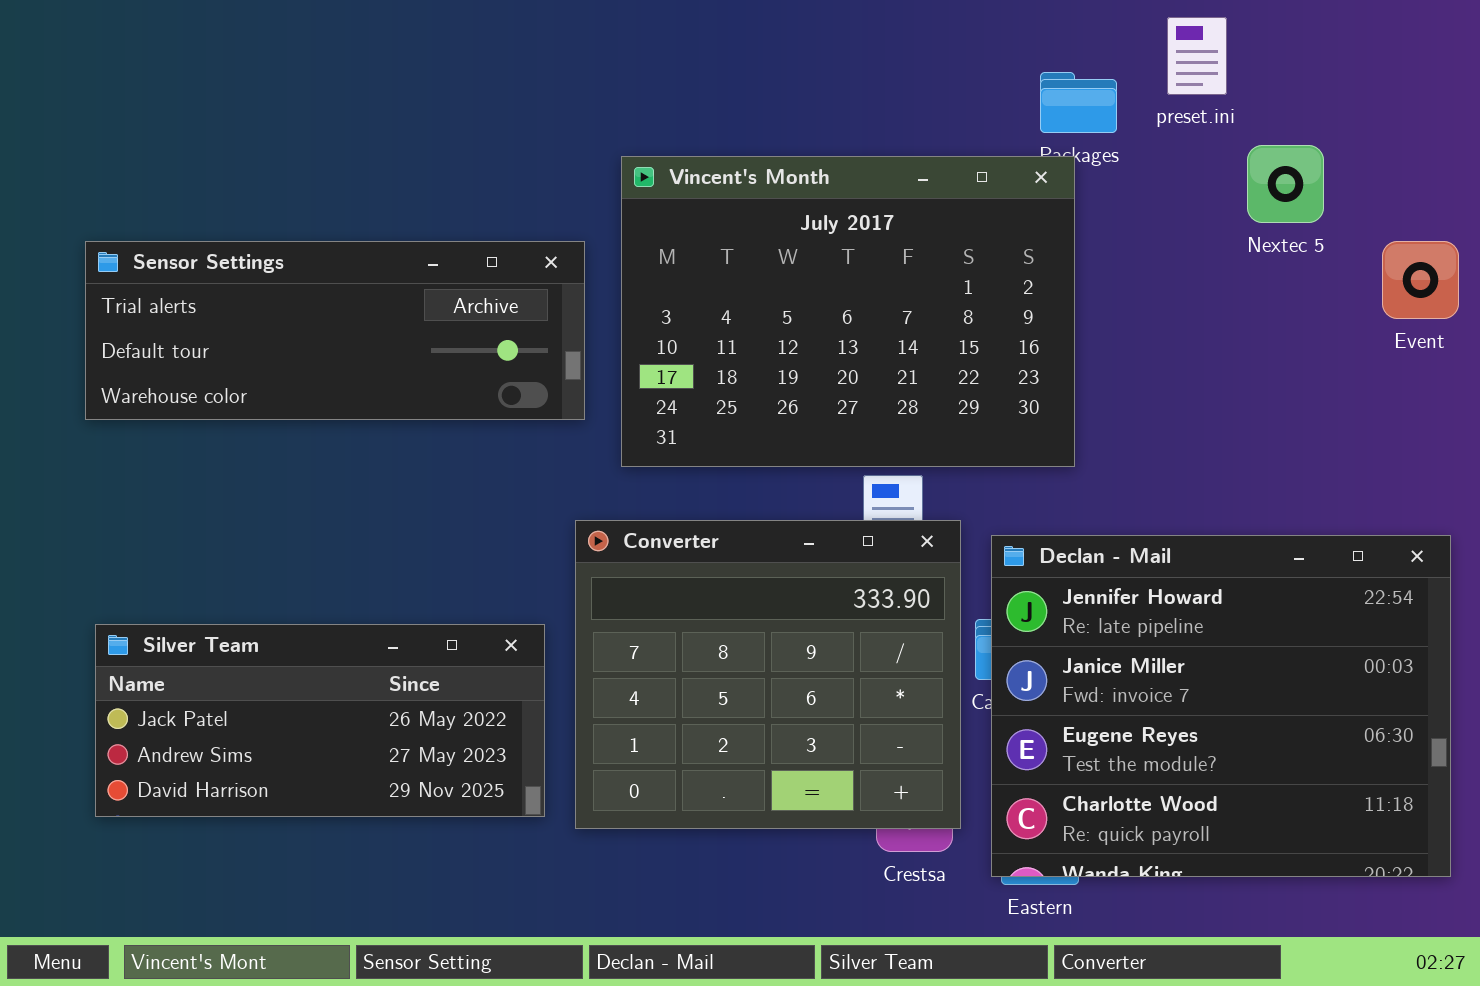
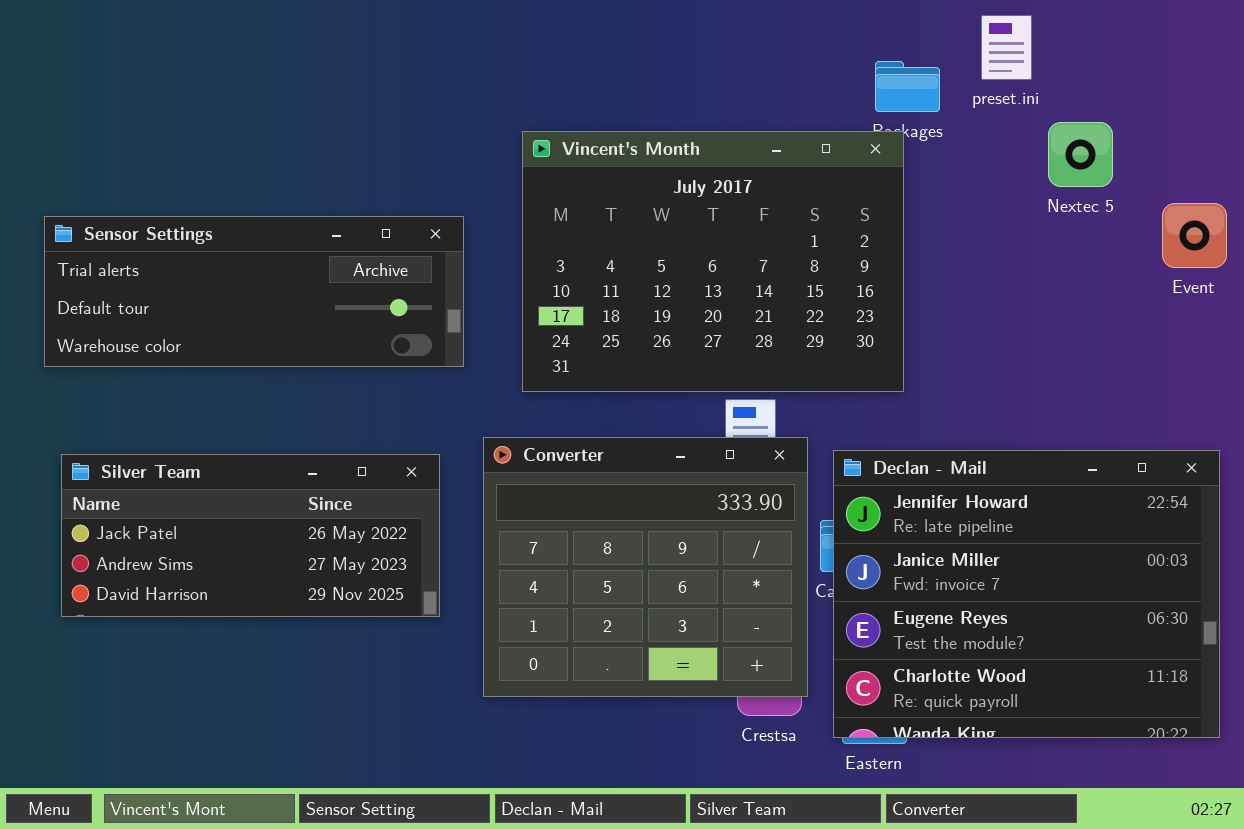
Sensor Settings: [85,241,585,420] -> [44,216,464,367], moved
Silver Team: [95,624,545,817] -> [61,454,440,617], moved

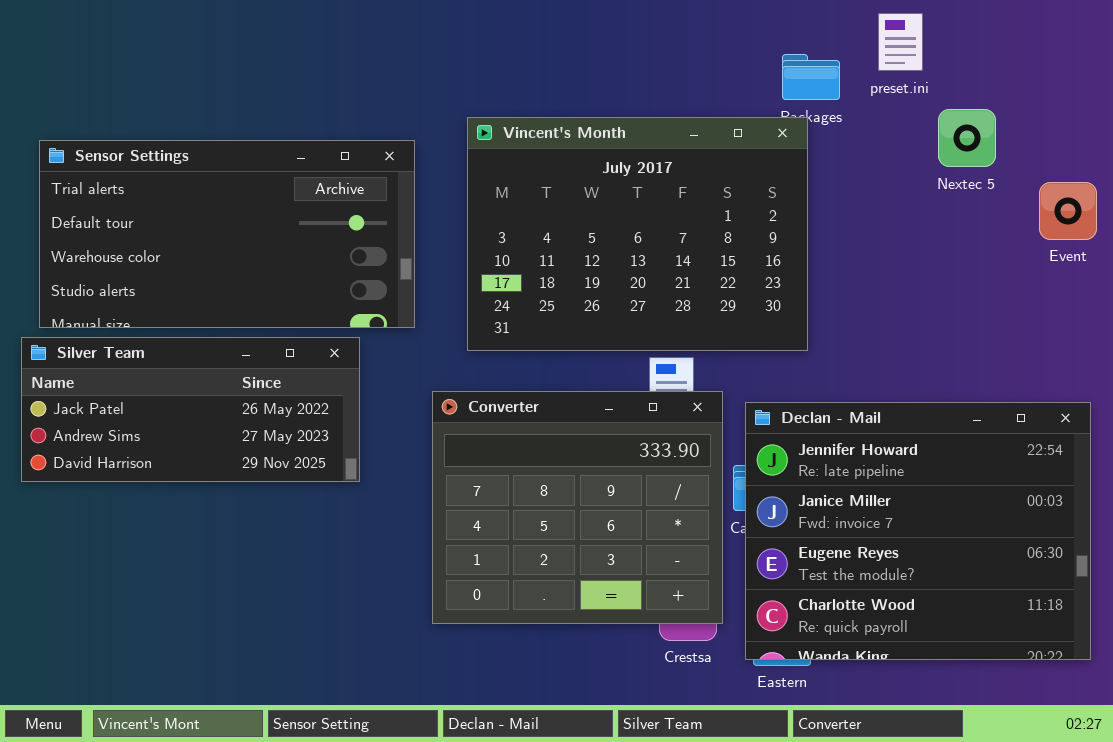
Sensor Settings: [44,216,464,367] -> [39,140,415,328], resized
Silver Team: [61,454,440,617] -> [21,337,360,482], moved

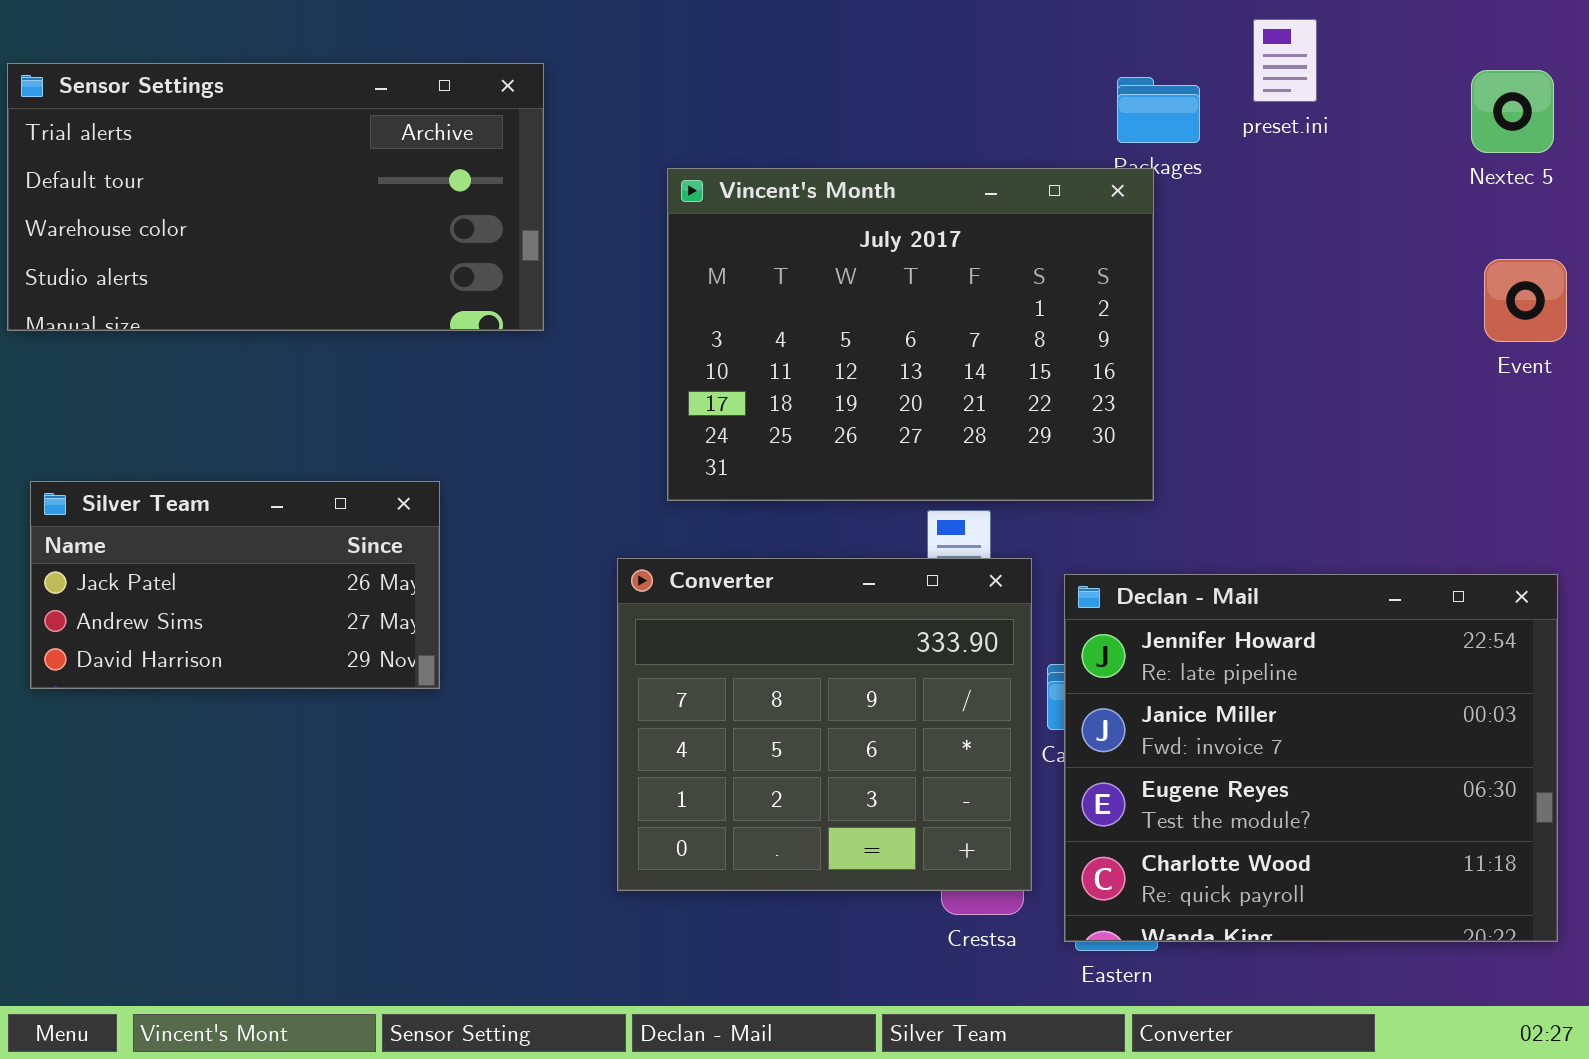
Nextec 5: [938,109,996,167] -> [1471,70,1554,153], moved
Sensor Settings: [39,140,415,328] -> [7,63,544,331], moved
Silver Team: [21,337,360,482] -> [30,481,440,689], resized

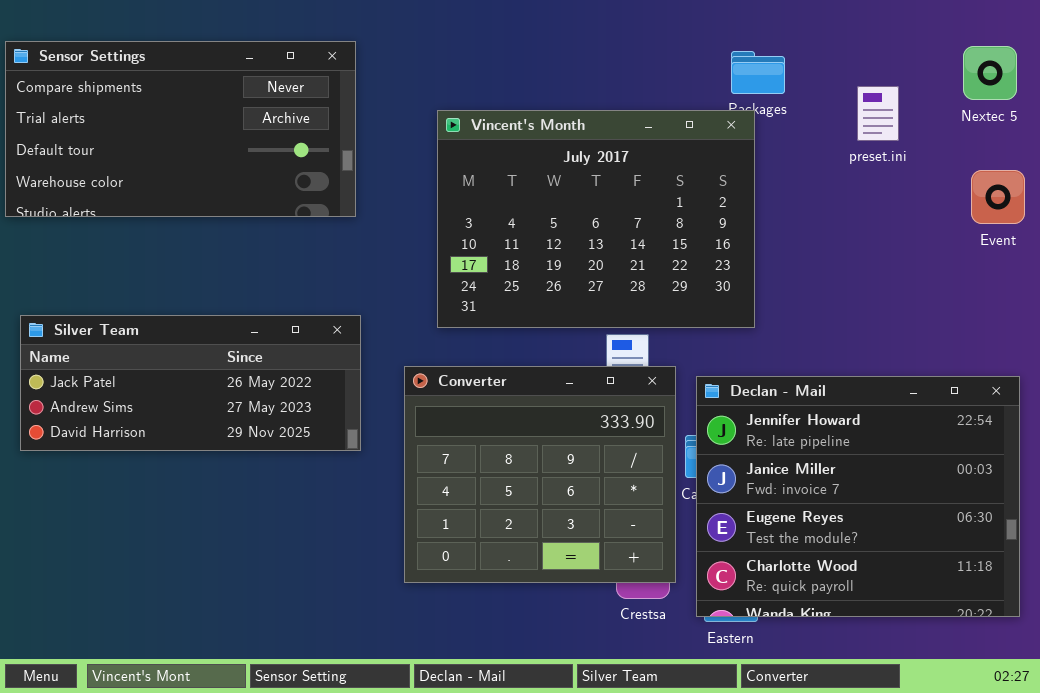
preset.ini: [1253,19,1317,102] -> [857,86,899,141], moved
Sensor Settings: [7,63,544,331] -> [5,41,356,217], scrolled up 1 row
Silver Team: [30,481,440,689] -> [20,315,361,451], resized

